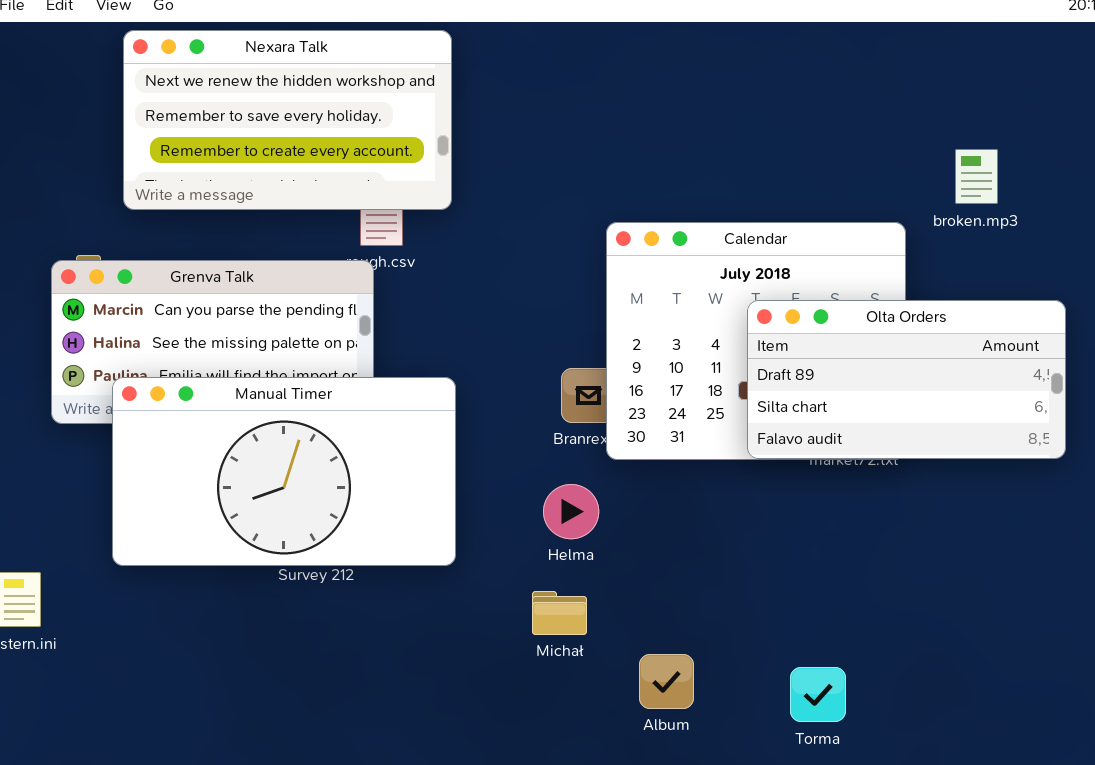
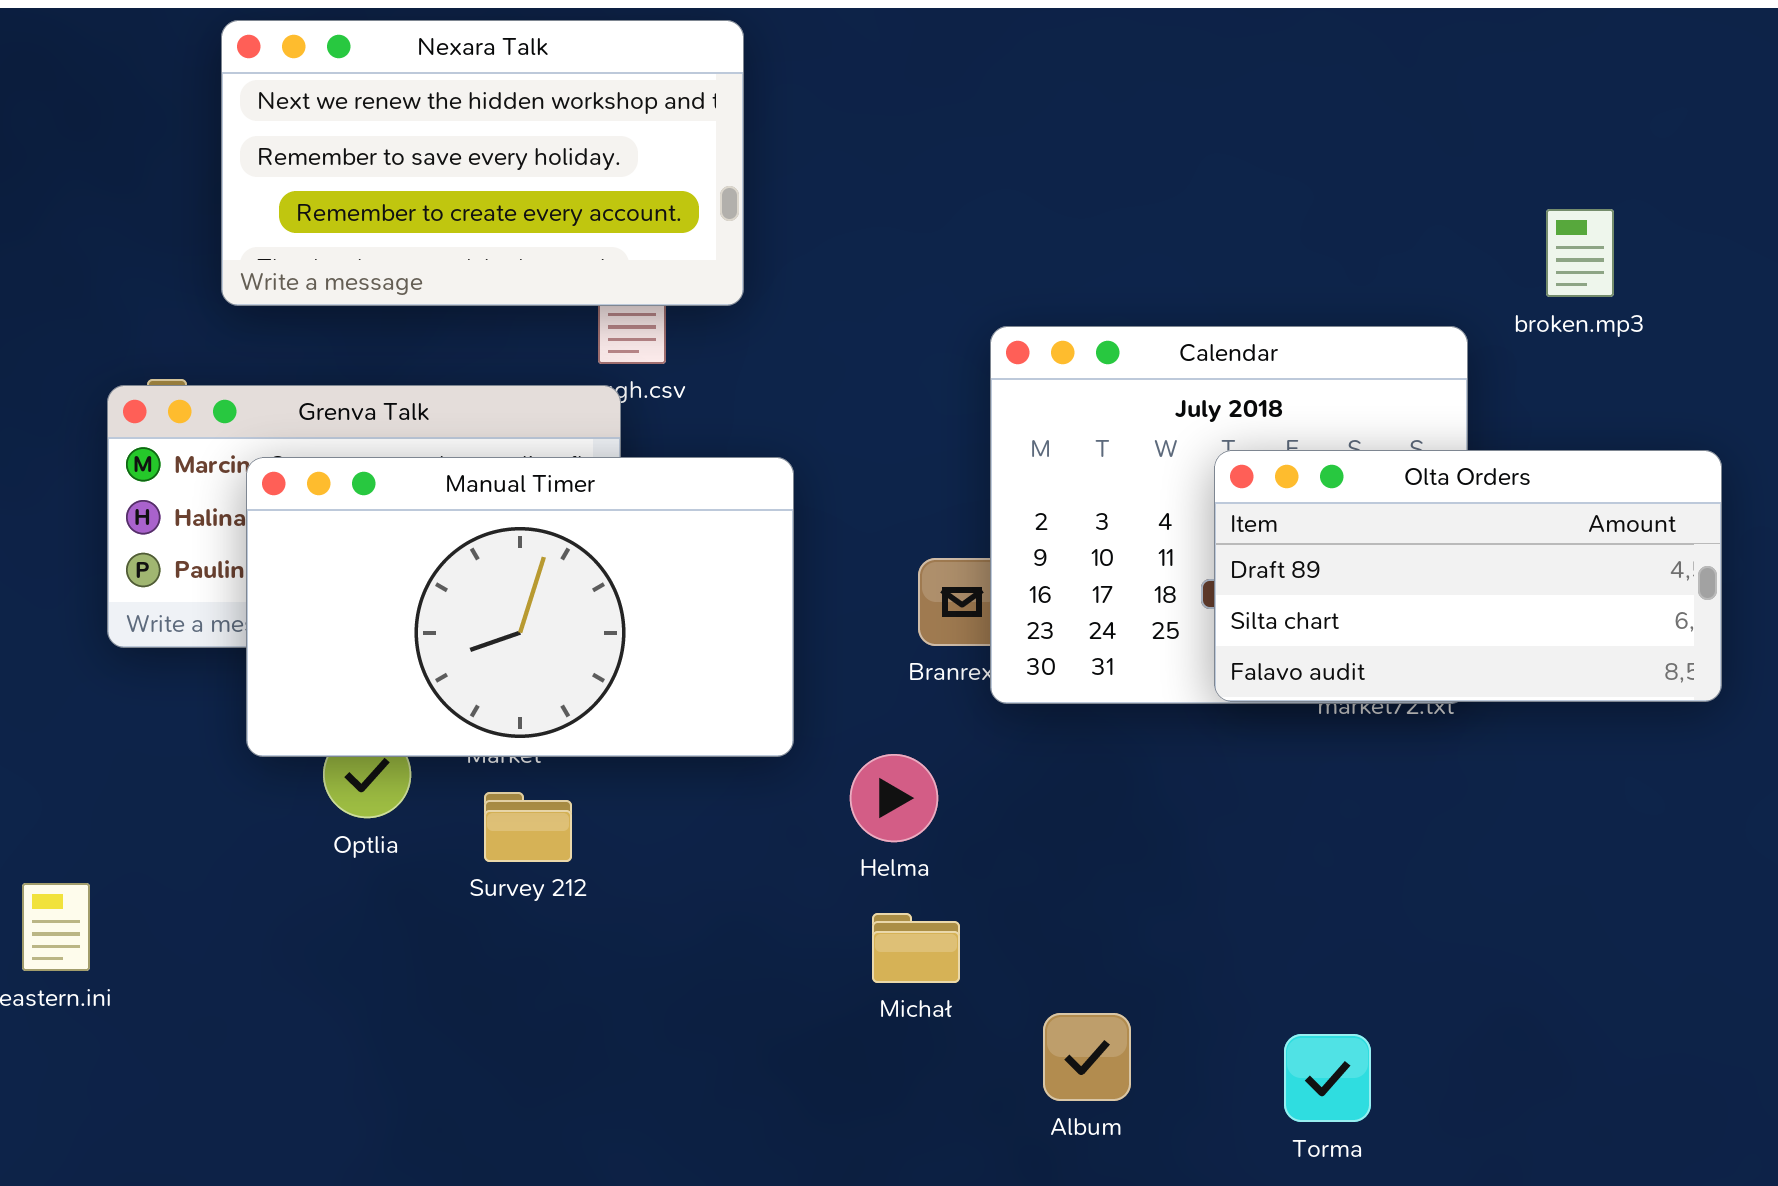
Manual Timer: [112,377,456,566] -> [246,457,794,757], moved
Helma: [543,484,599,539] -> [850,754,938,842], moved

